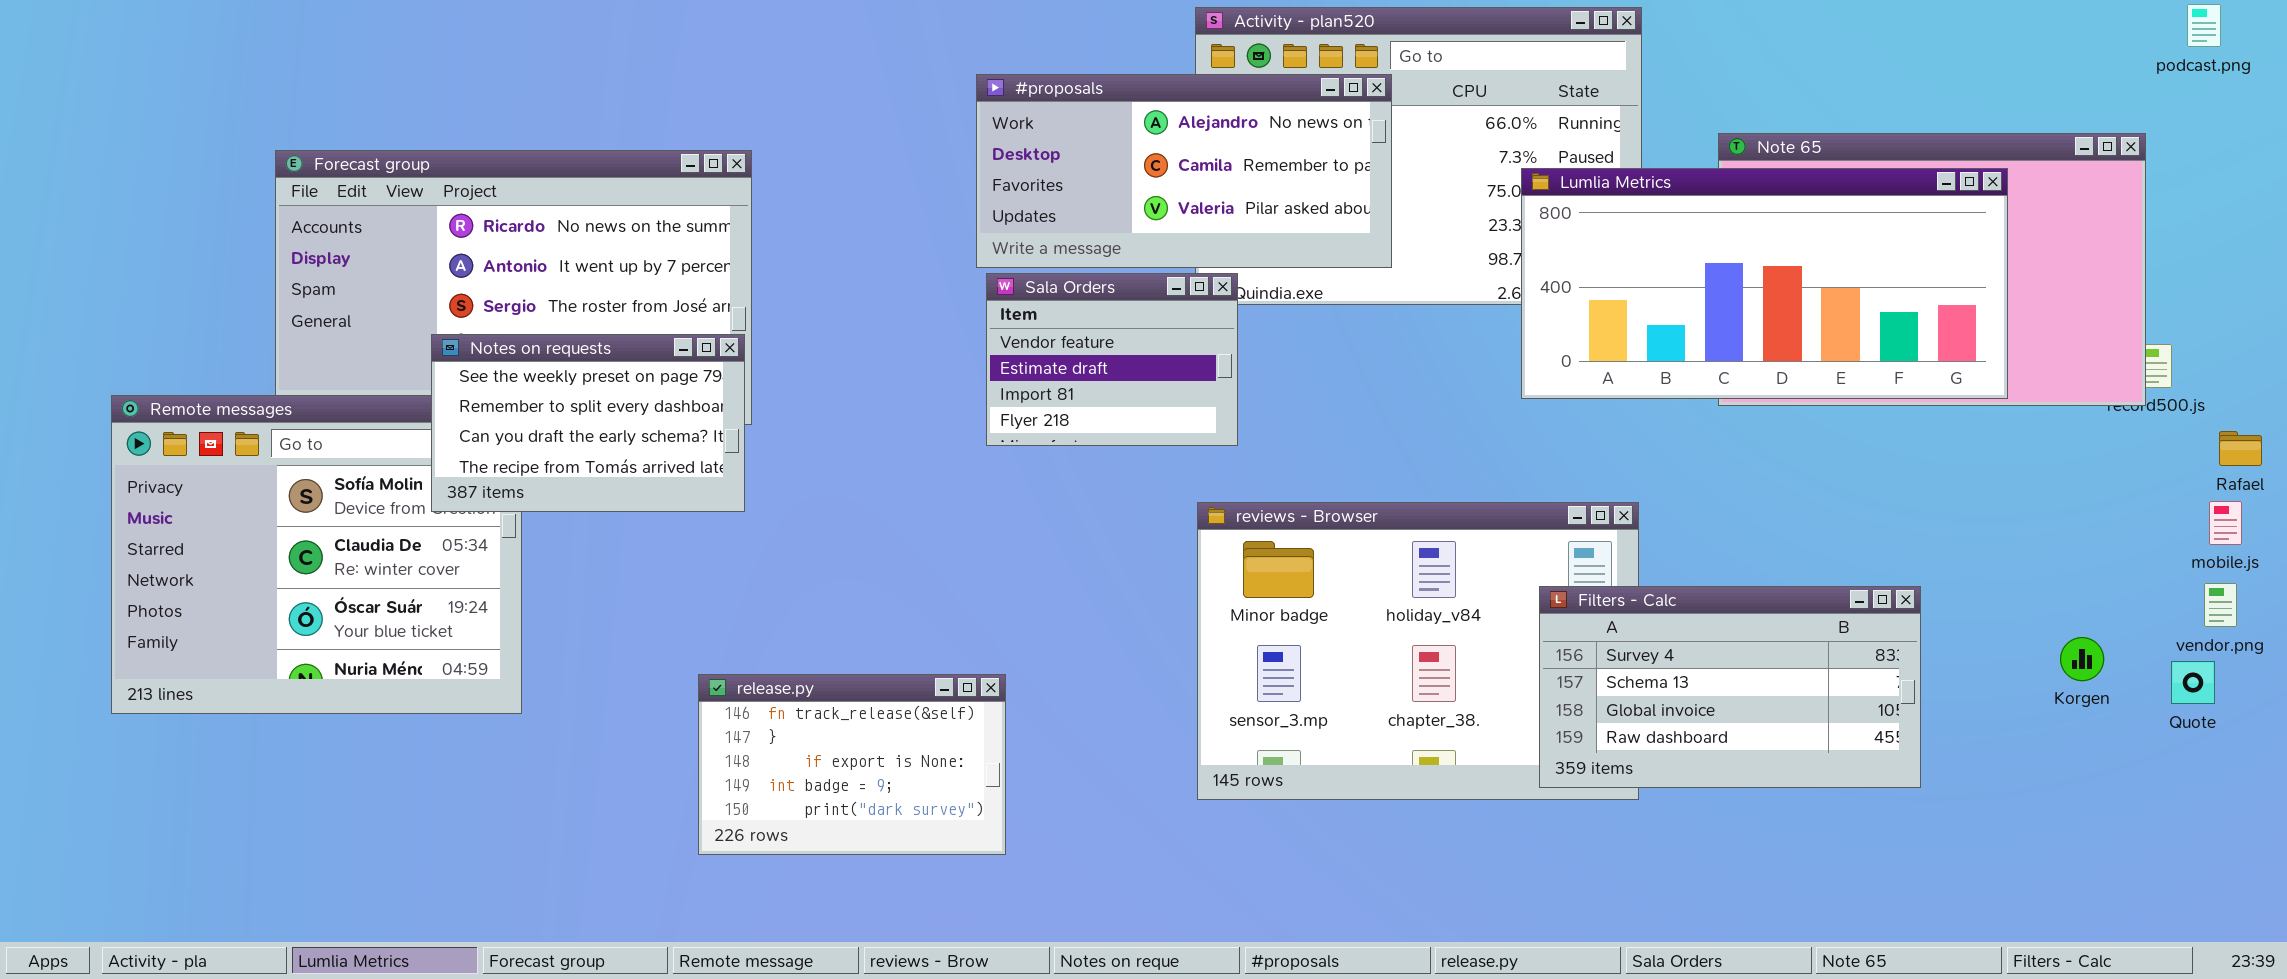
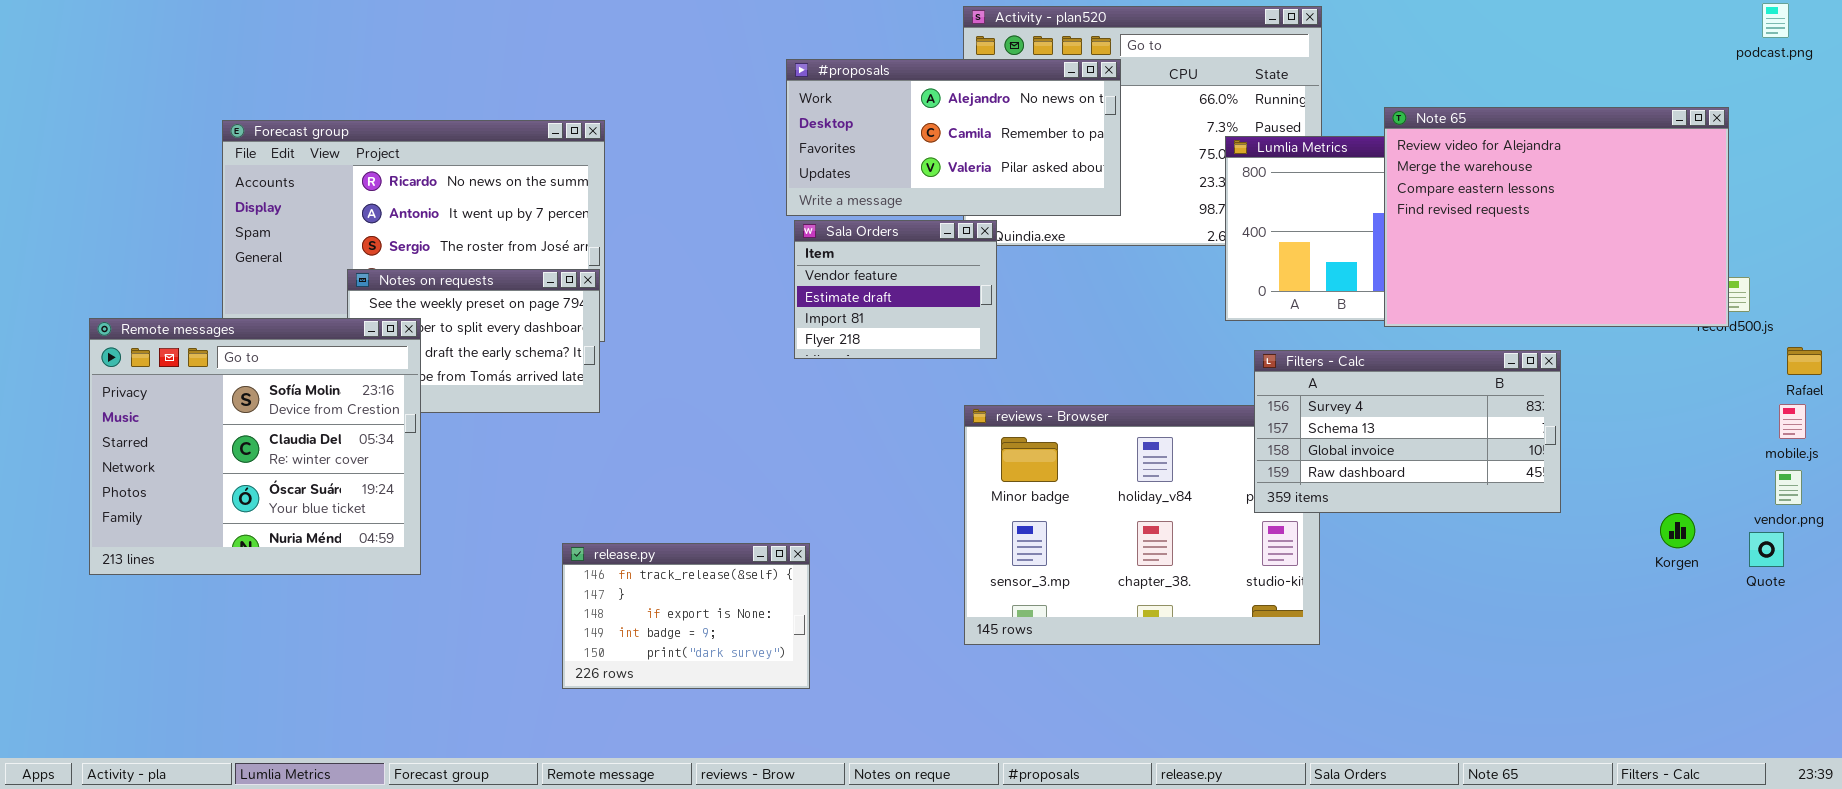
Note 65: [1718,133,2146,406] -> [1384,107,1729,327], raised
Remote messages: [111,395,522,714] -> [89,318,421,575], raised
Filters - Calc: [1539,586,1921,788] -> [1254,350,1561,513], moved

